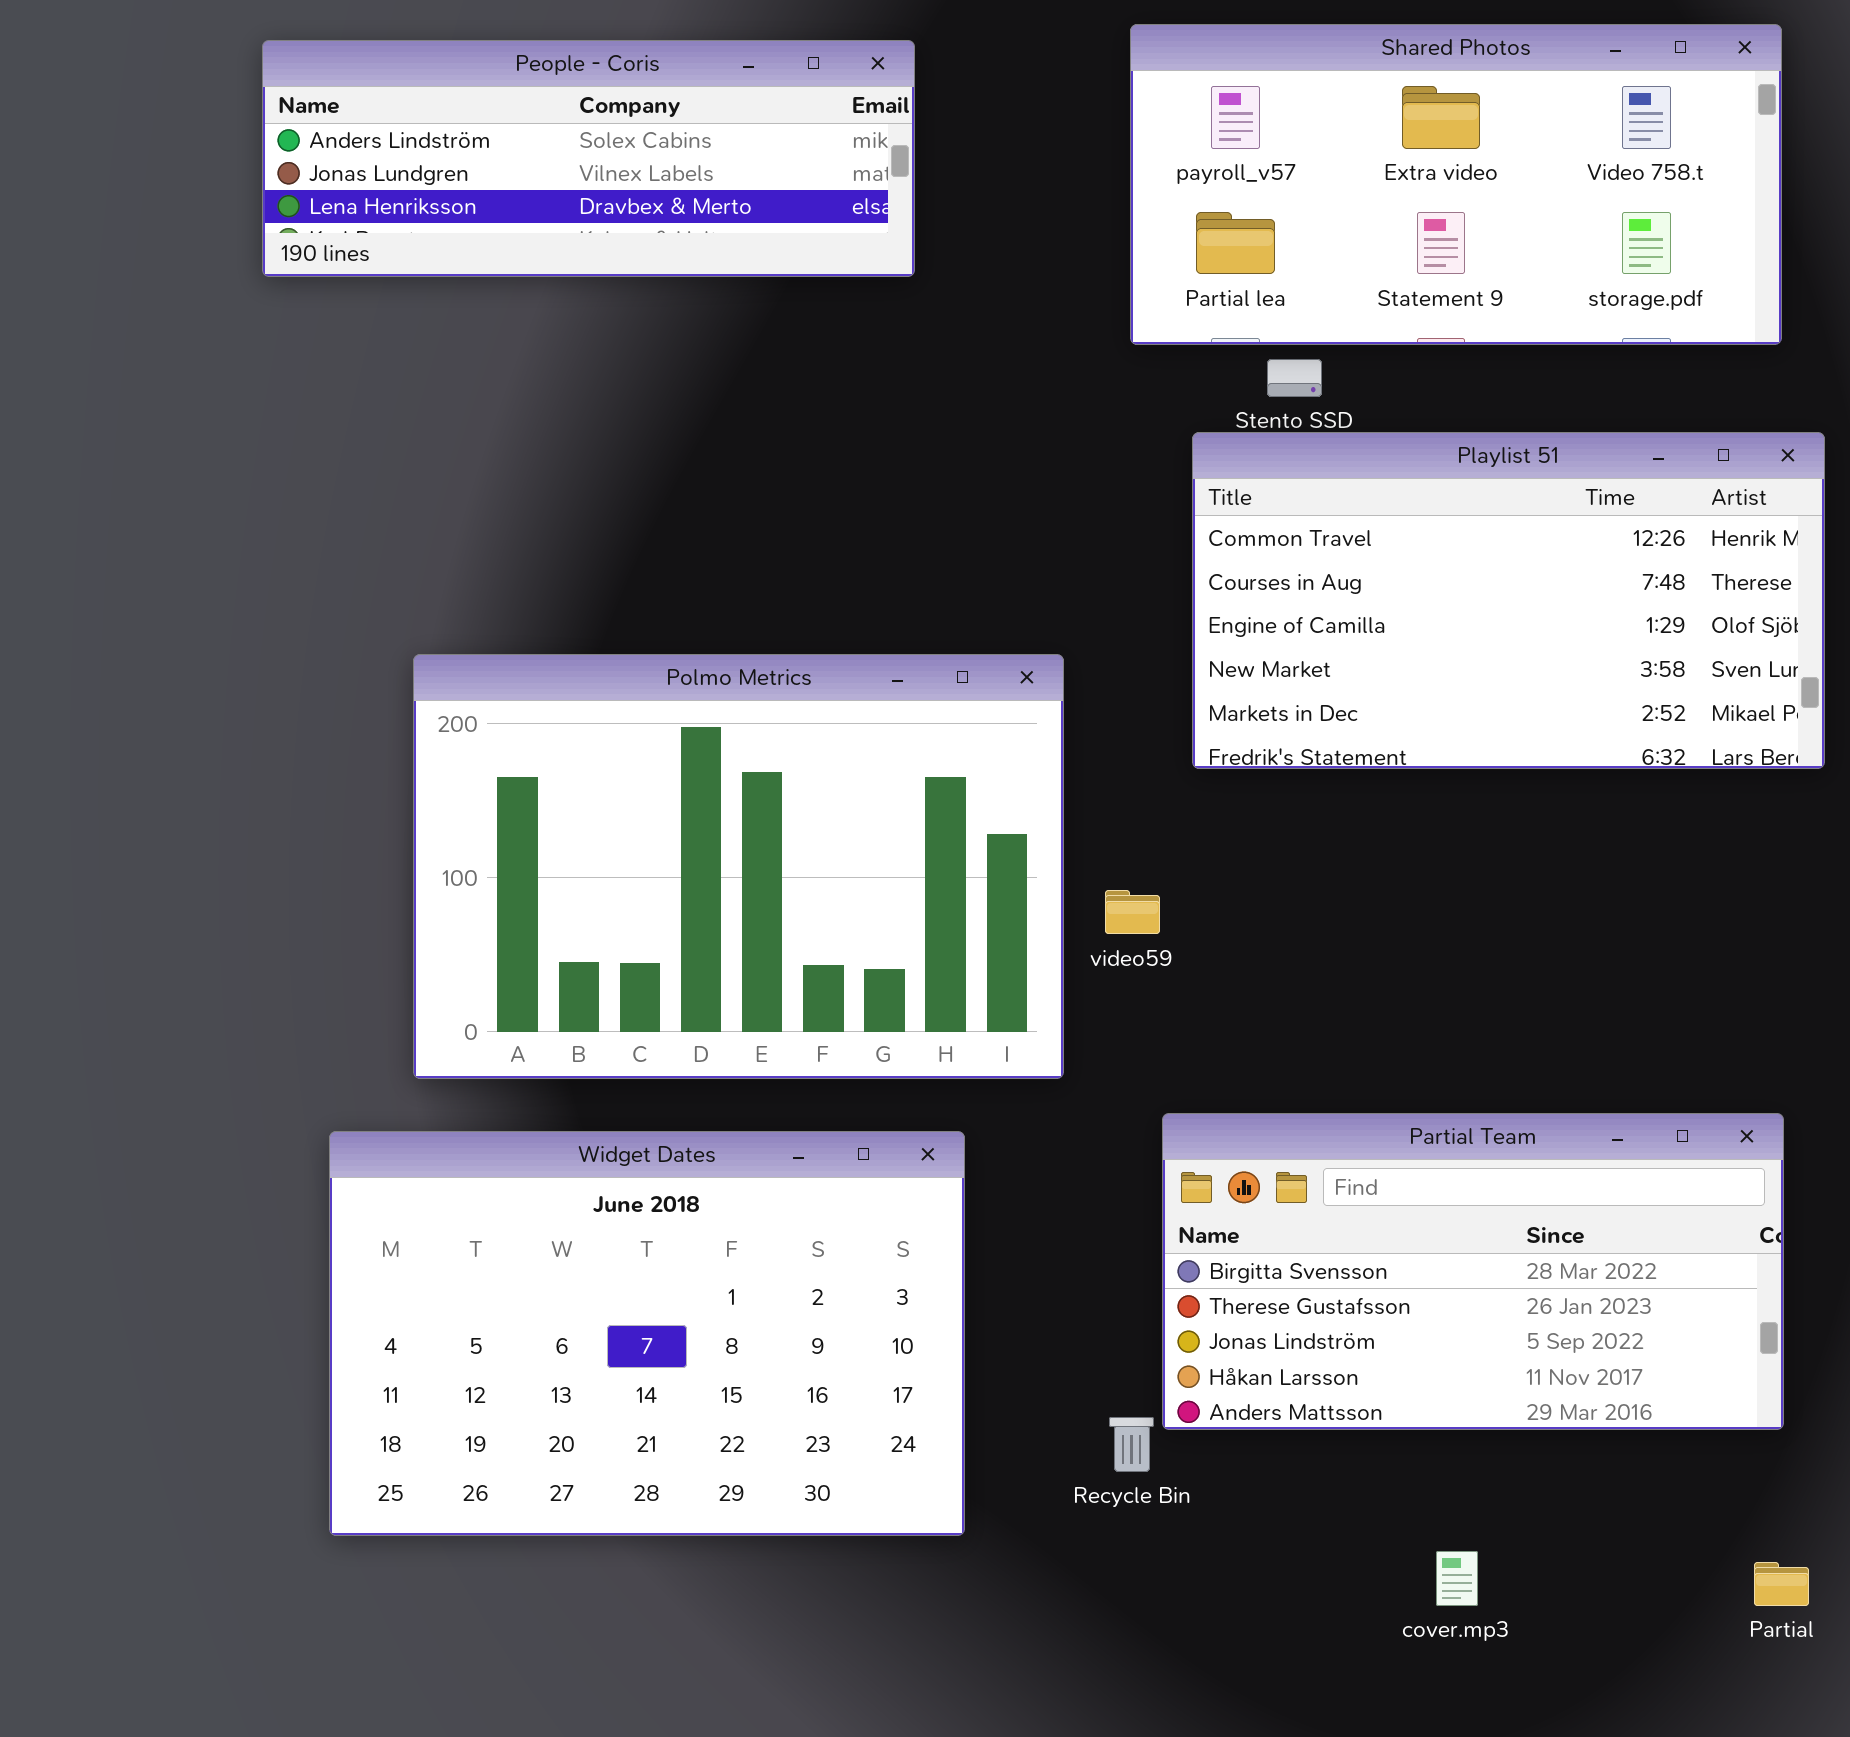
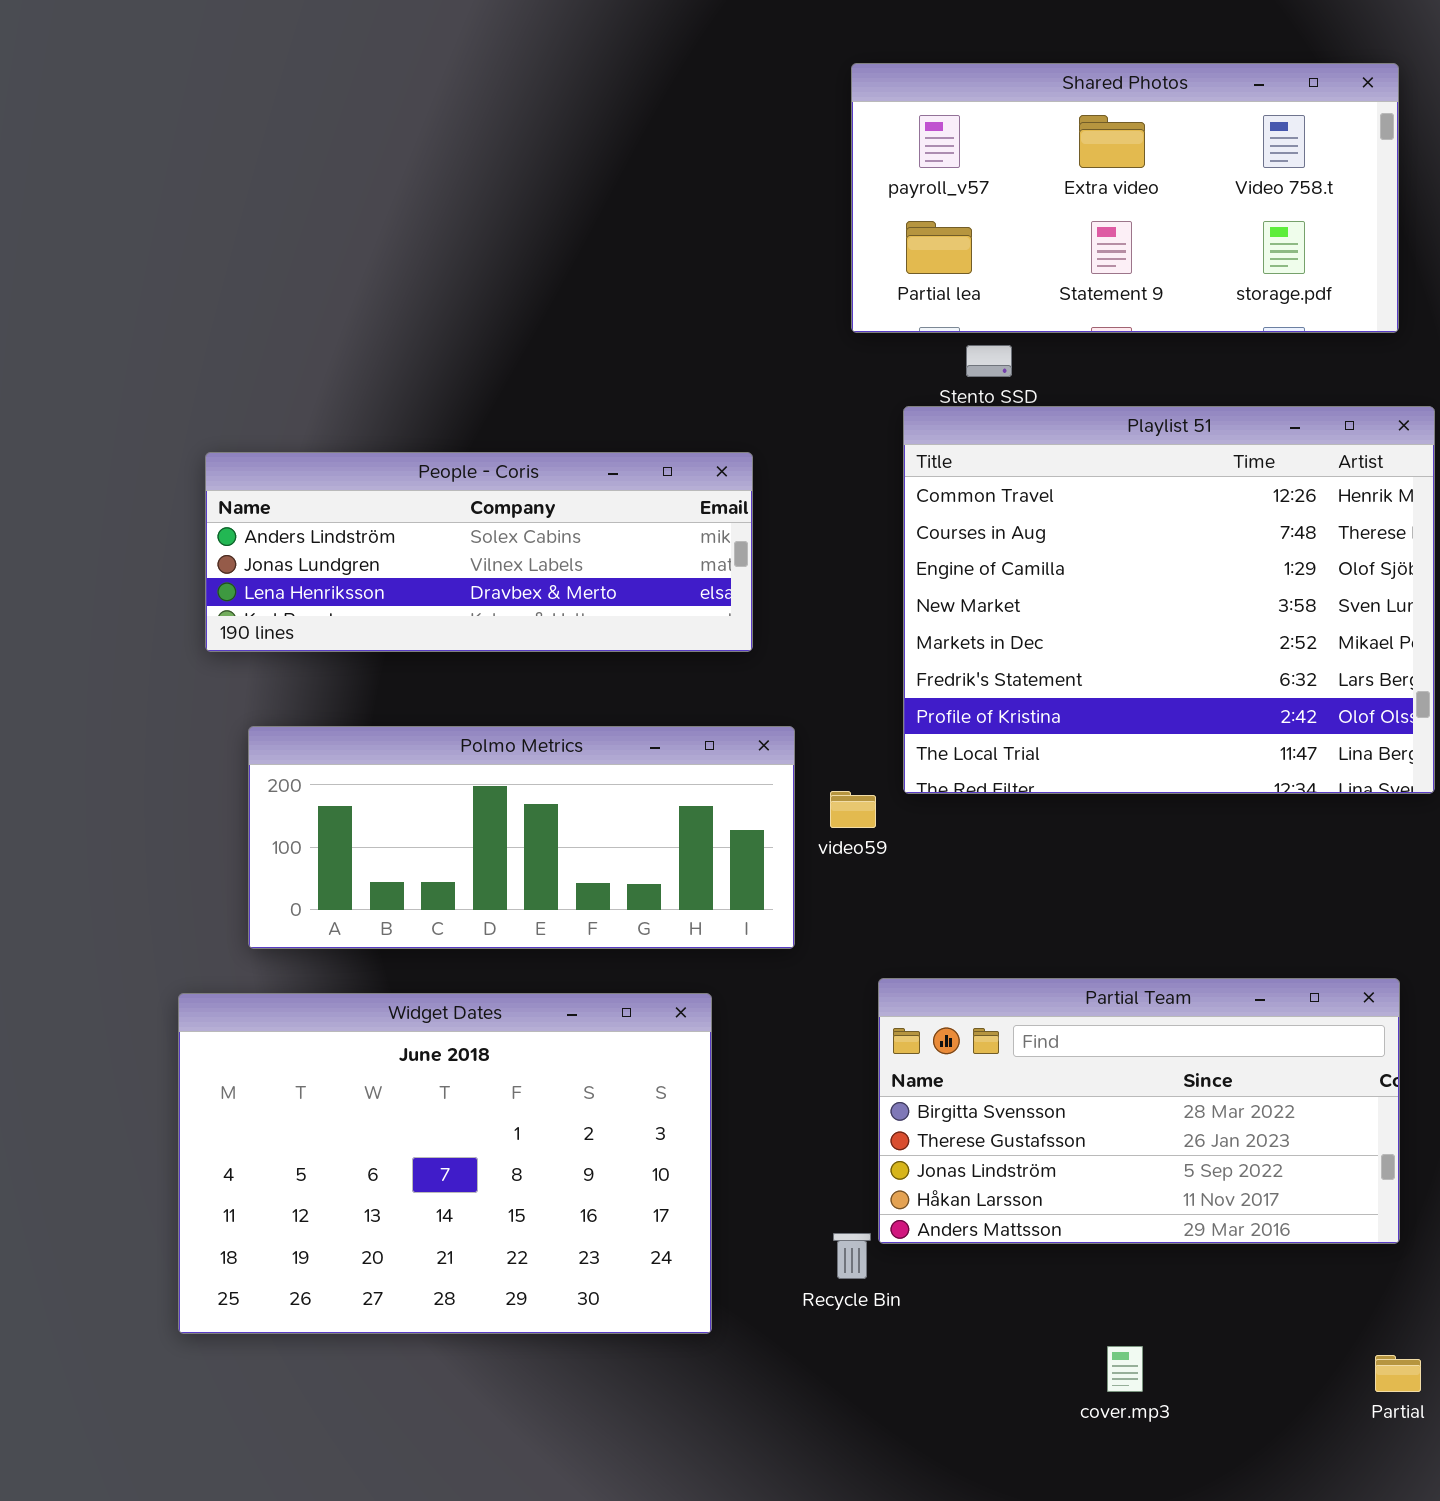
People - Coris: [262,40,915,277] -> [205,452,753,652], moved
Playlist 51: [1192,432,1825,769] -> [903,406,1435,794], resized
Polmo Metrics: [413,654,1064,1079] -> [248,726,795,949], resized

